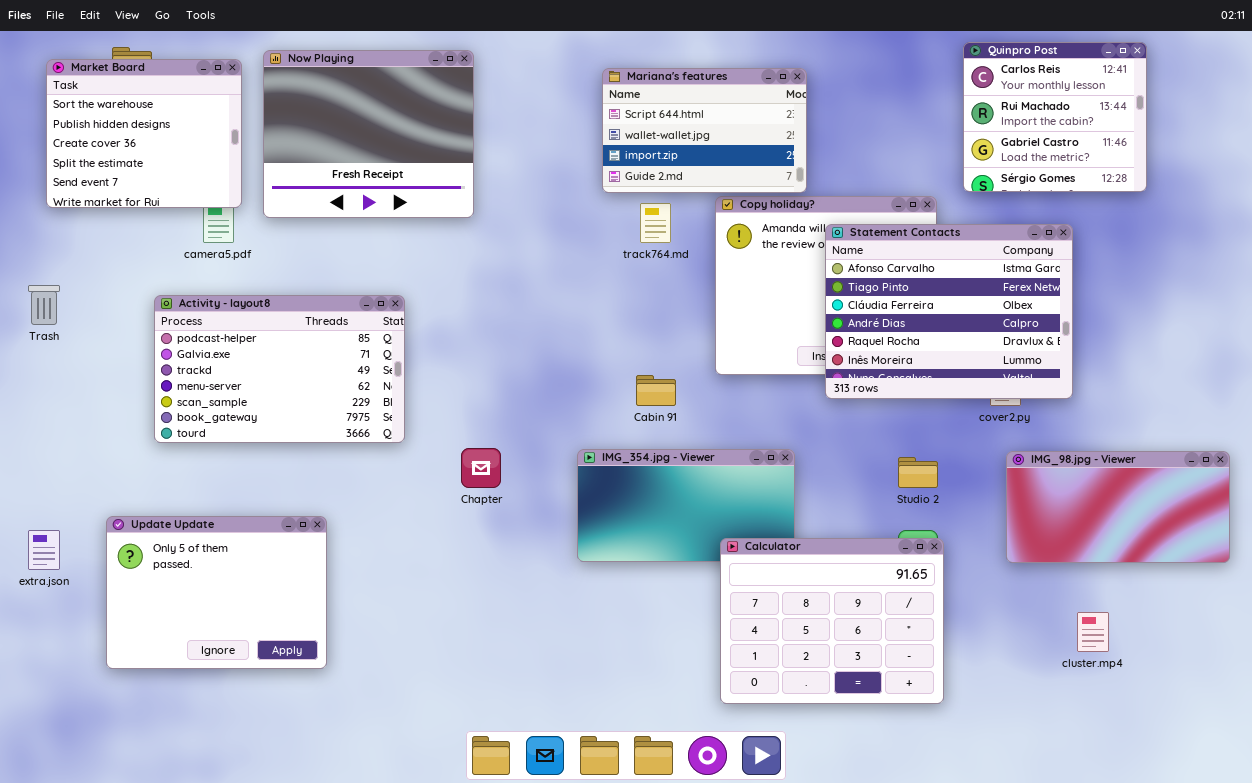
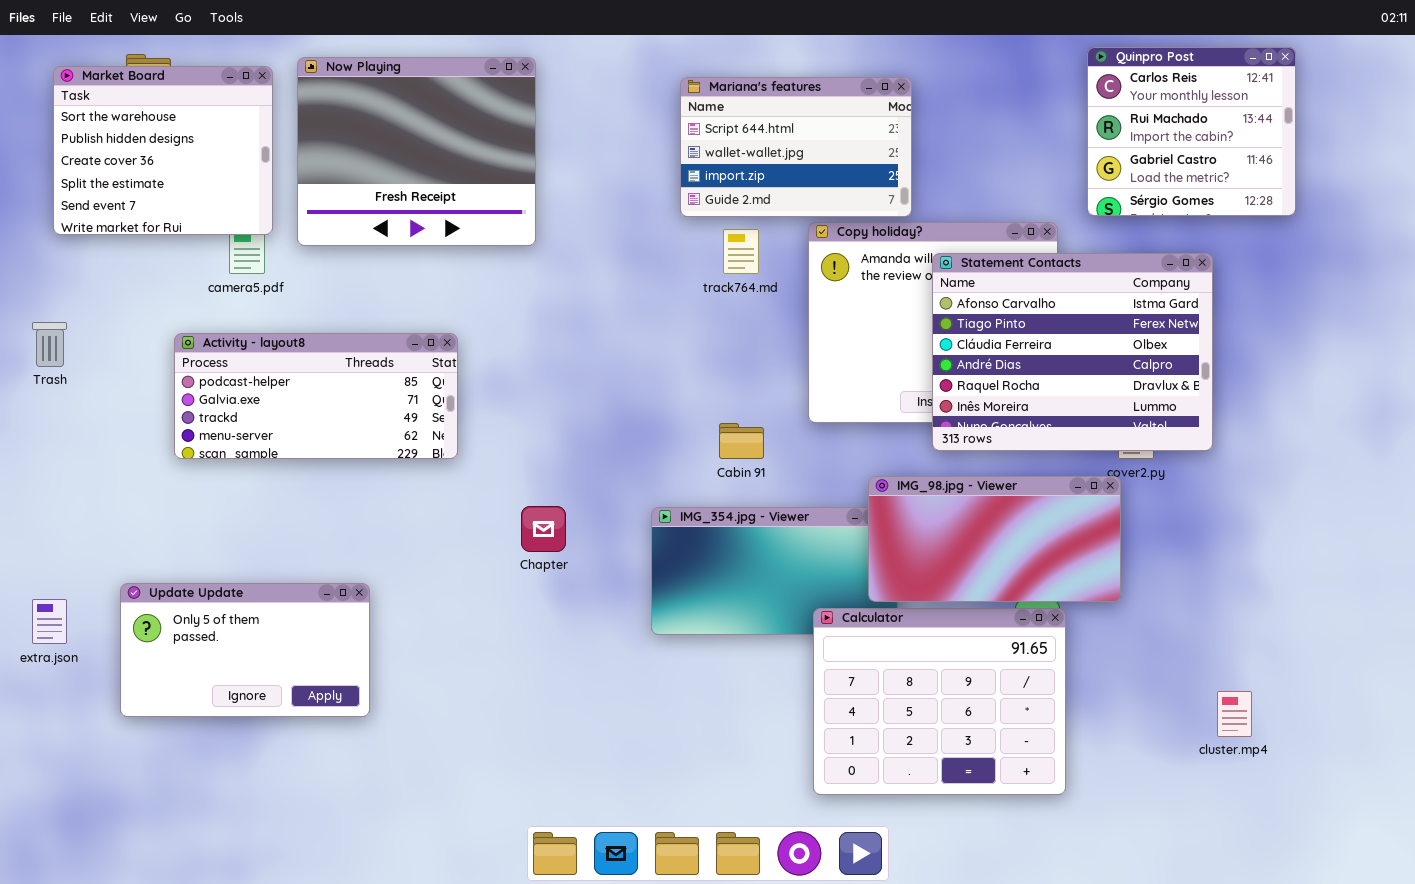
Activity - layout8: [154,295,405,443] -> [174,333,458,459], resized
IMG_98.jpg - Viewer: [1006,451,1230,563] -> [868,476,1121,602], moved
Update Update: [106,516,327,669] -> [120,583,370,717], resized

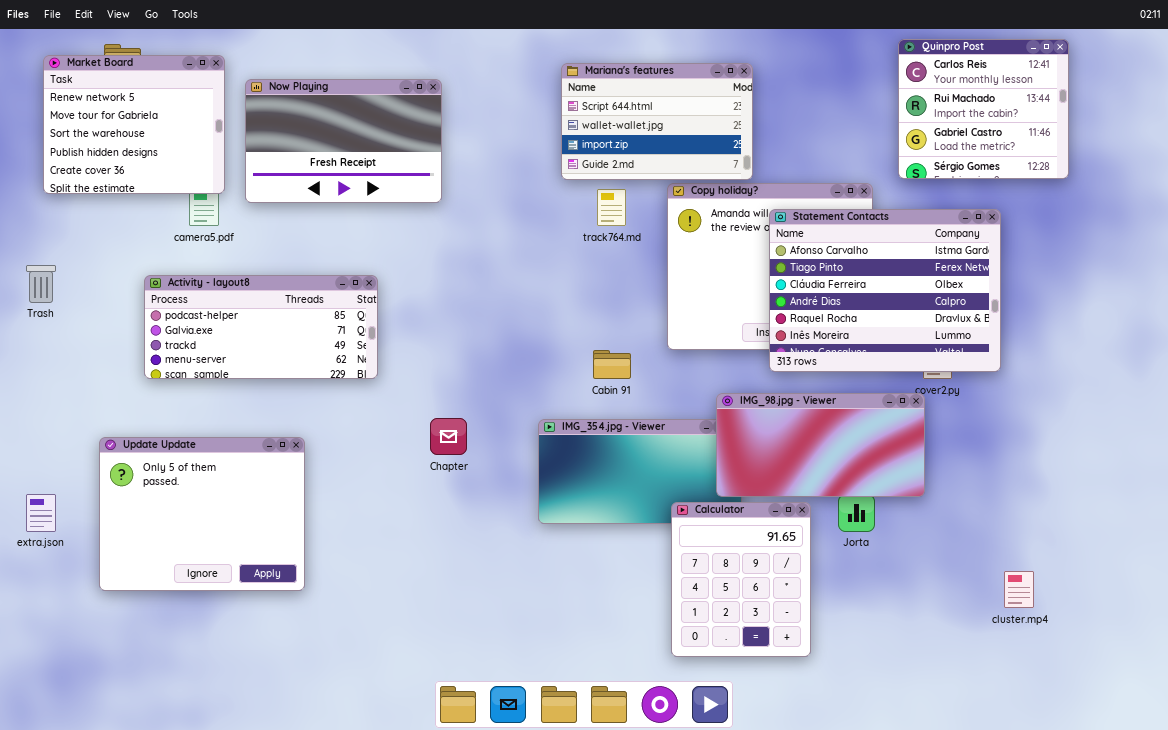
Now Playing: [297,57,536,246] -> [245,79,442,203], resized
Market Board: [53,66,273,235] -> [43,55,225,194], scrolled up 2 rows
Update Update: [120,583,370,717] -> [99,437,305,591], resized
Calculator: [813,608,1066,795] -> [671,502,811,657], resized

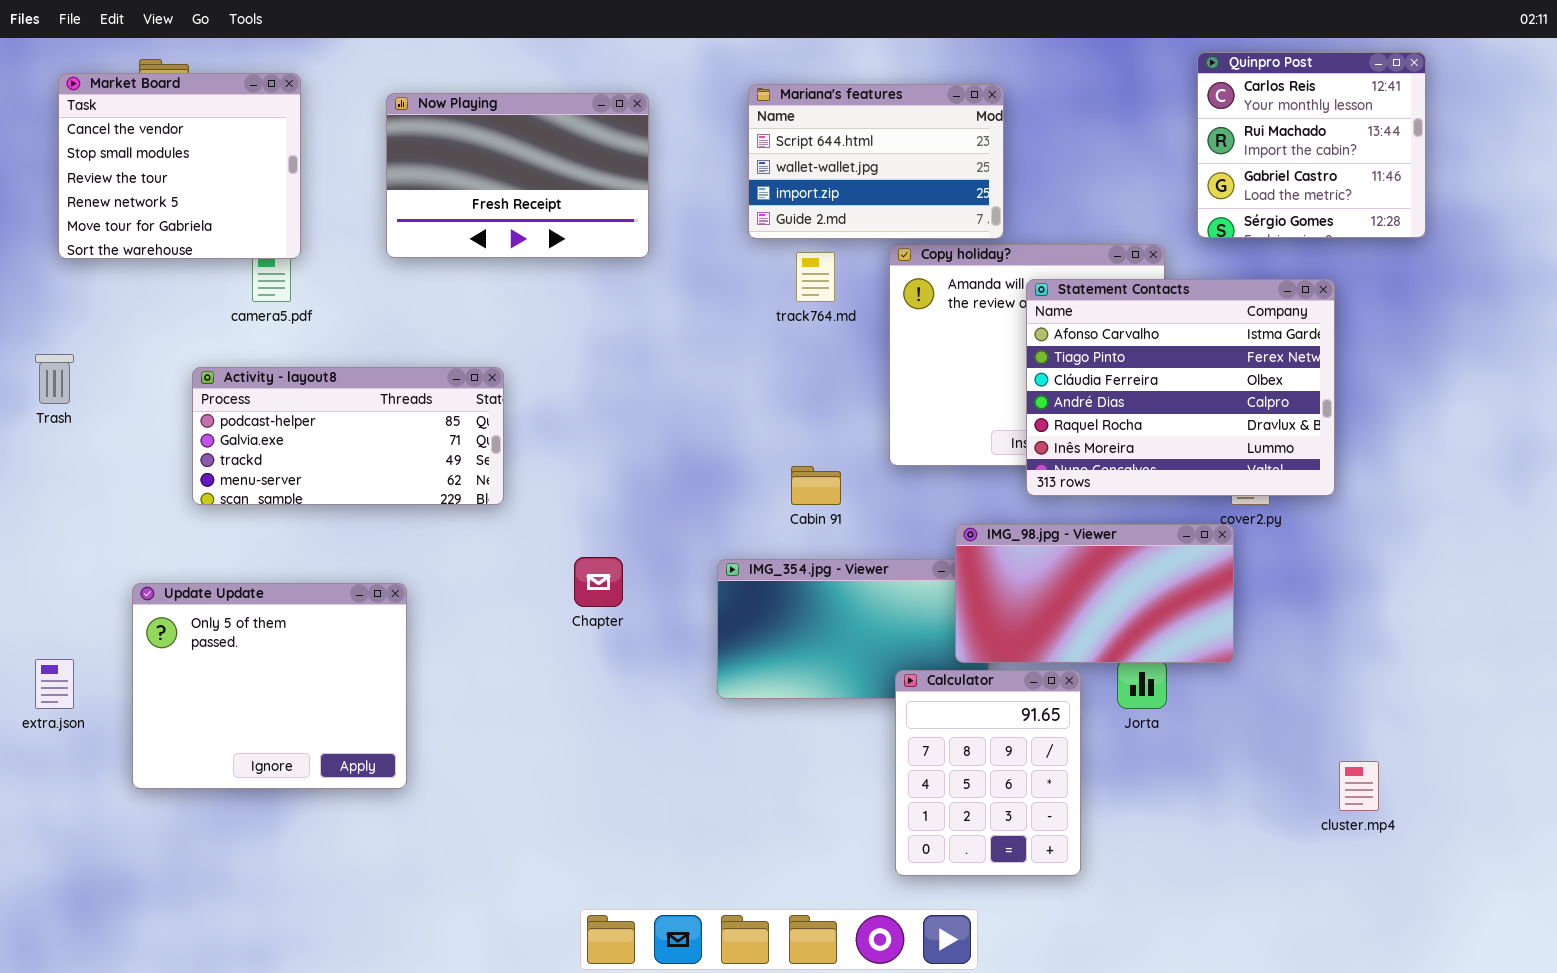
Market Board: [43,55,225,194] -> [58,73,301,259], scrolled up 3 rows
Now Playing: [245,79,442,203] -> [386,93,649,258], moved

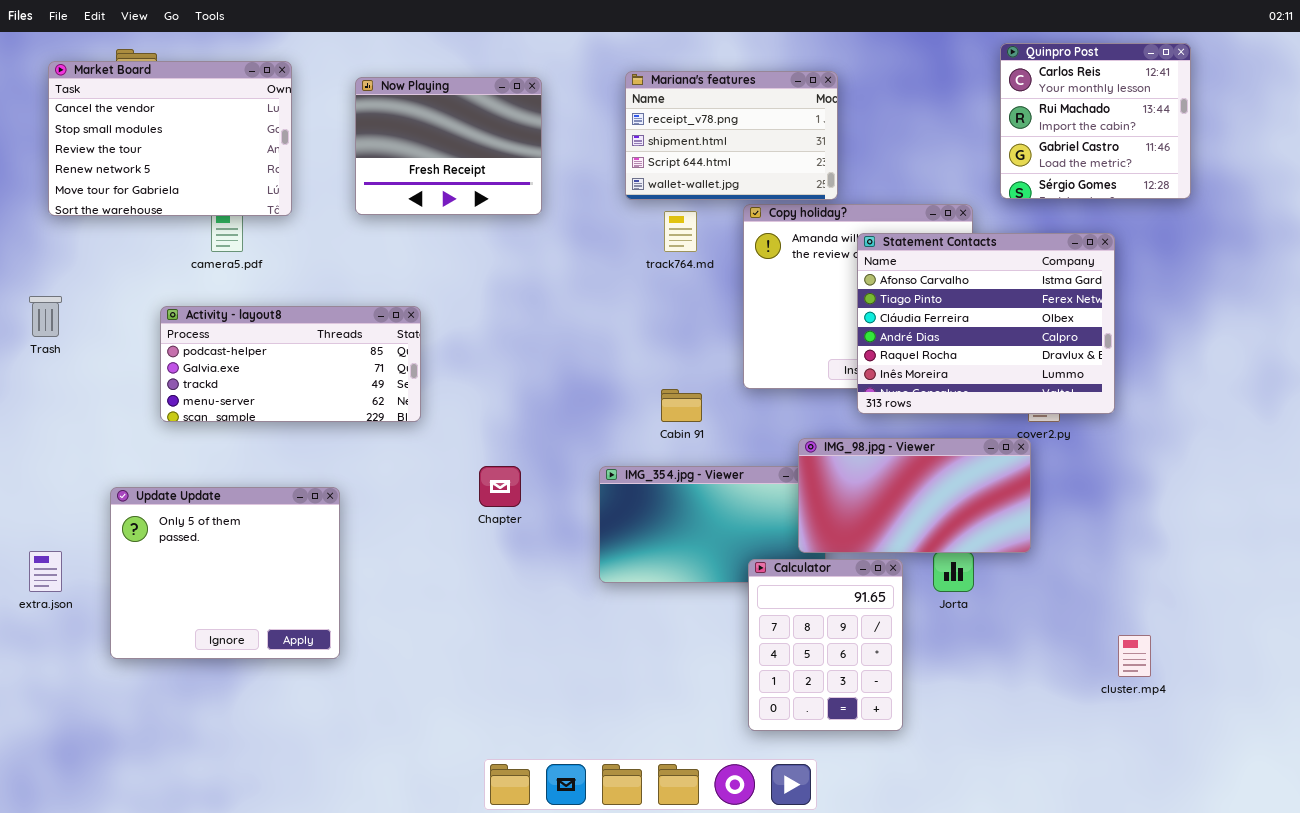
Market Board: [58,73,301,259] -> [48,61,292,216], resized
Mariana's features: [748,84,1004,239] -> [625,71,838,200], scrolled up 2 rows
Now Playing: [386,93,649,258] -> [355,77,542,215], resized

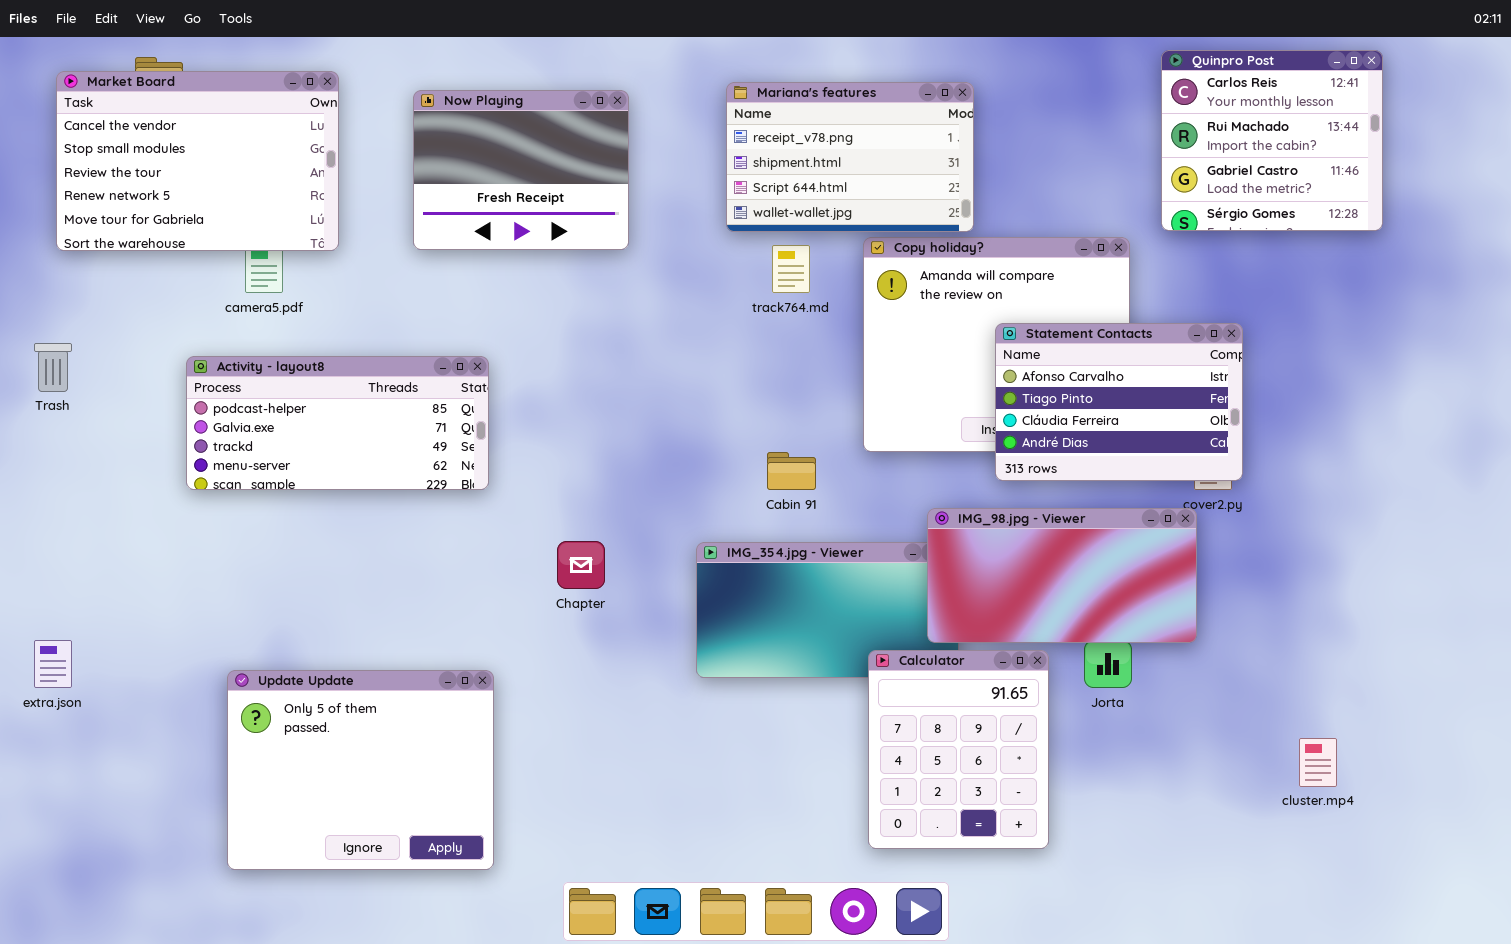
Statement Contacts: [857,233,1115,414] -> [995,323,1243,481], resized
Update Update: [110,487,340,659] -> [227,670,494,870], moved

